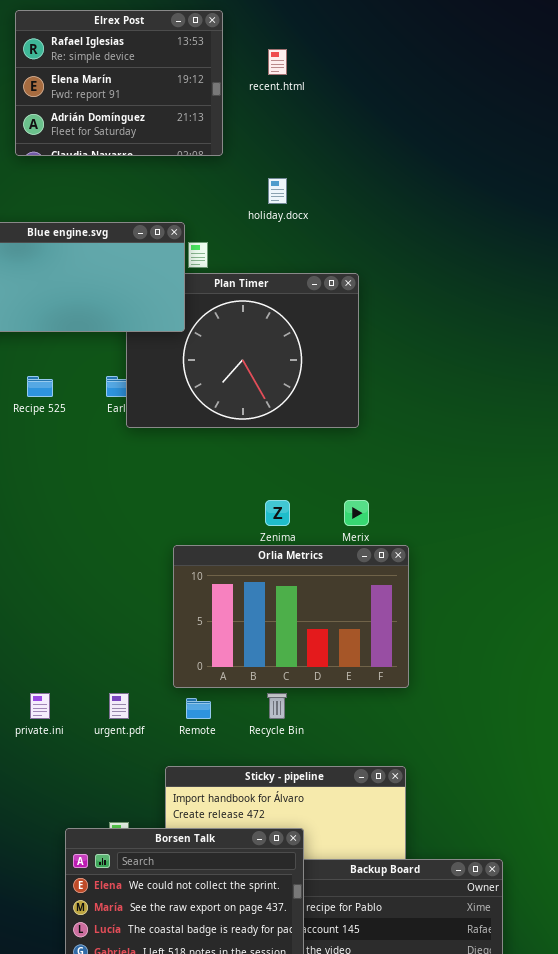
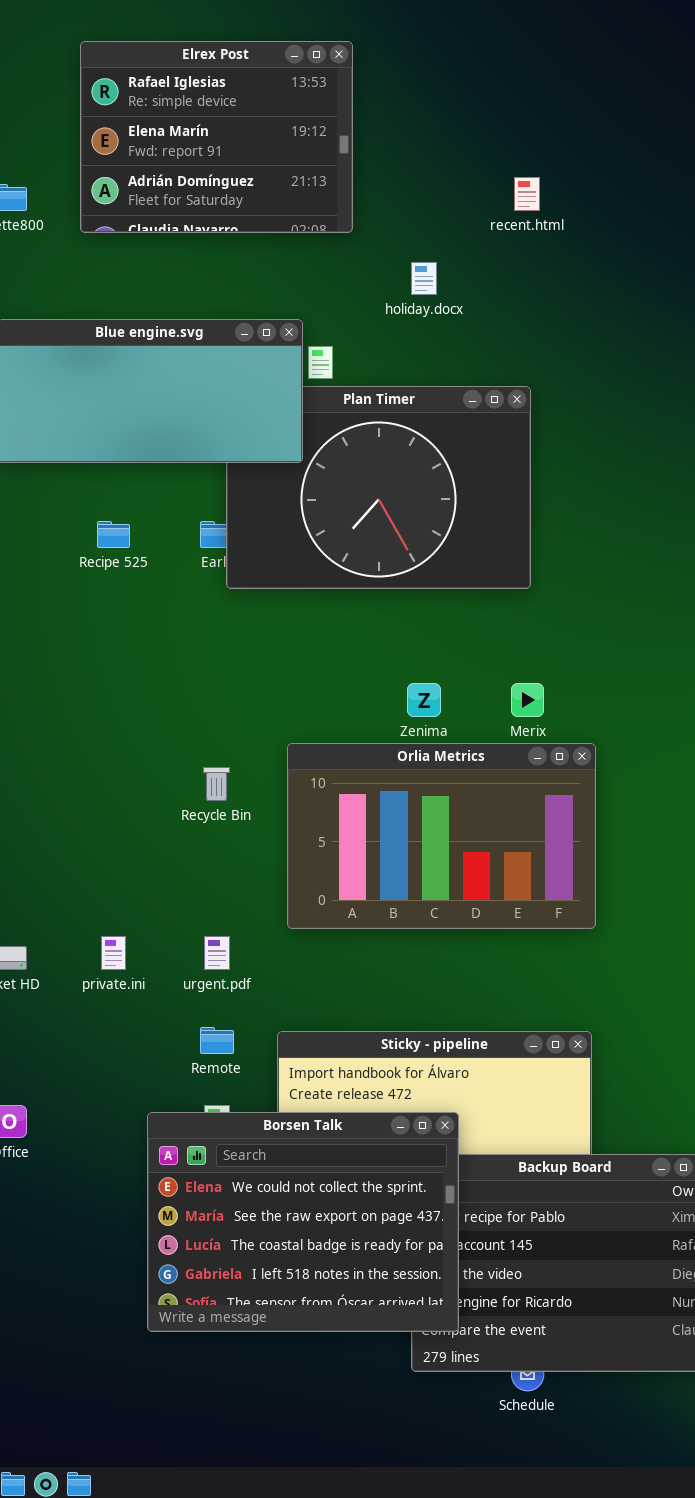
recent.html: [268,49,287,75] -> [514,177,540,211], moved
Recycle Bin: [267,693,287,719] -> [203,767,230,801], moved
Remote: [186,698,211,719] -> [200,1027,234,1054], moved

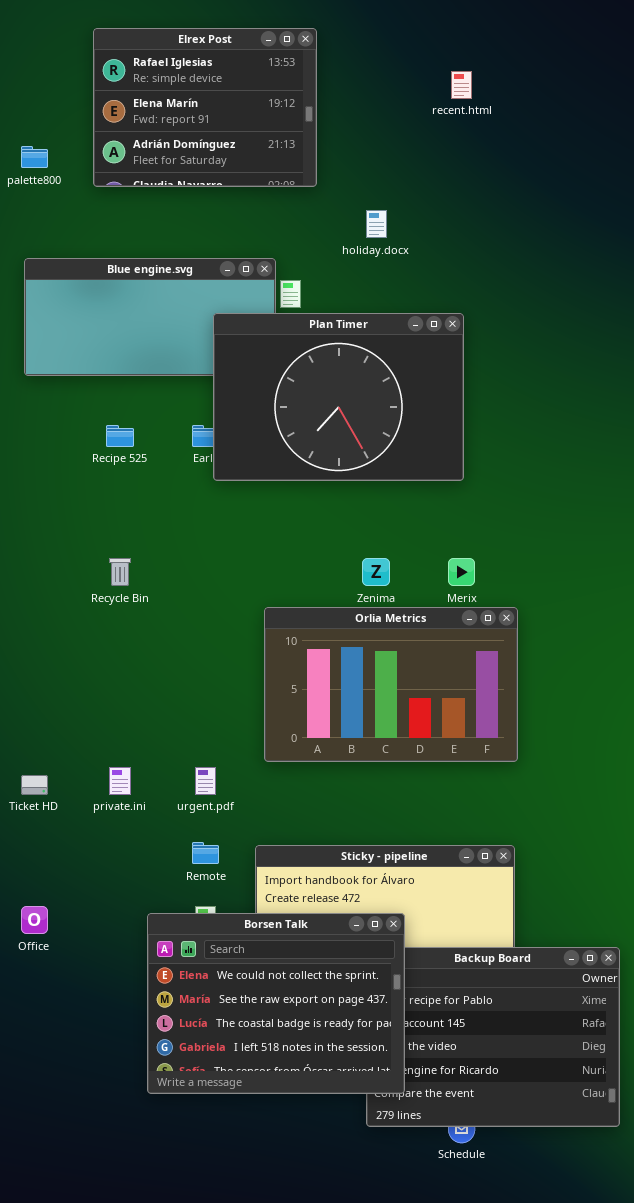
recent.html: [514,177,540,211] -> [451,71,472,99], moved
Plan Timer: [226,386,531,589] -> [213,313,464,481], raised
Recycle Bin: [203,767,230,801] -> [109,558,131,586], moved

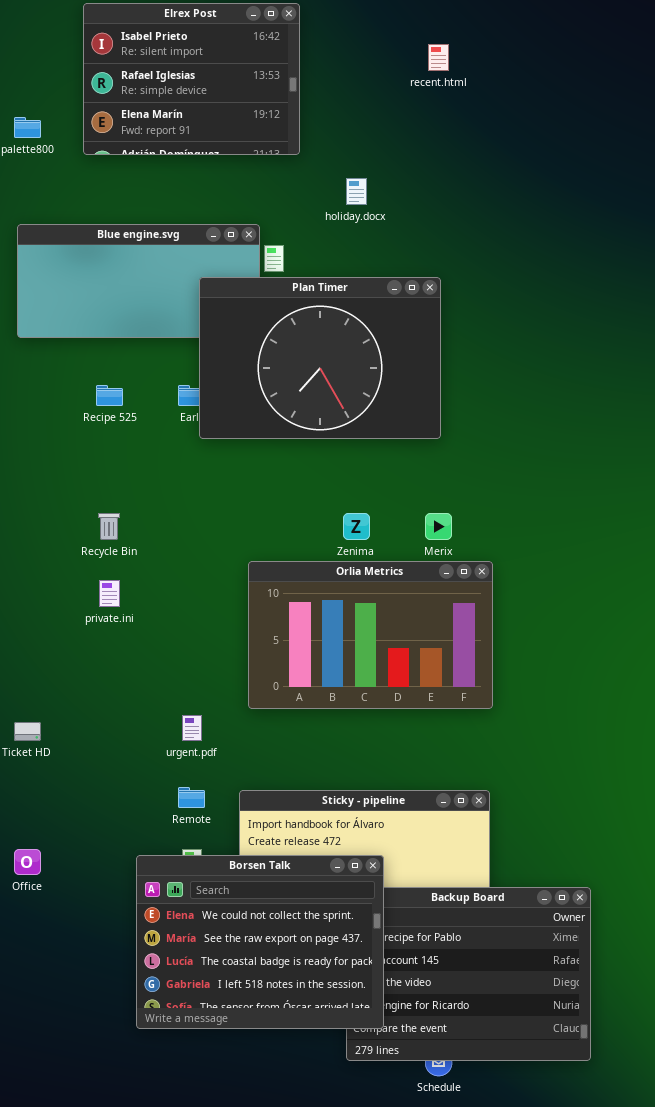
Elrex Post: [93,28,317,187] -> [83,3,300,155], scrolled up 1 row
private.ini: [109,767,131,795] -> [99,580,120,607], moved

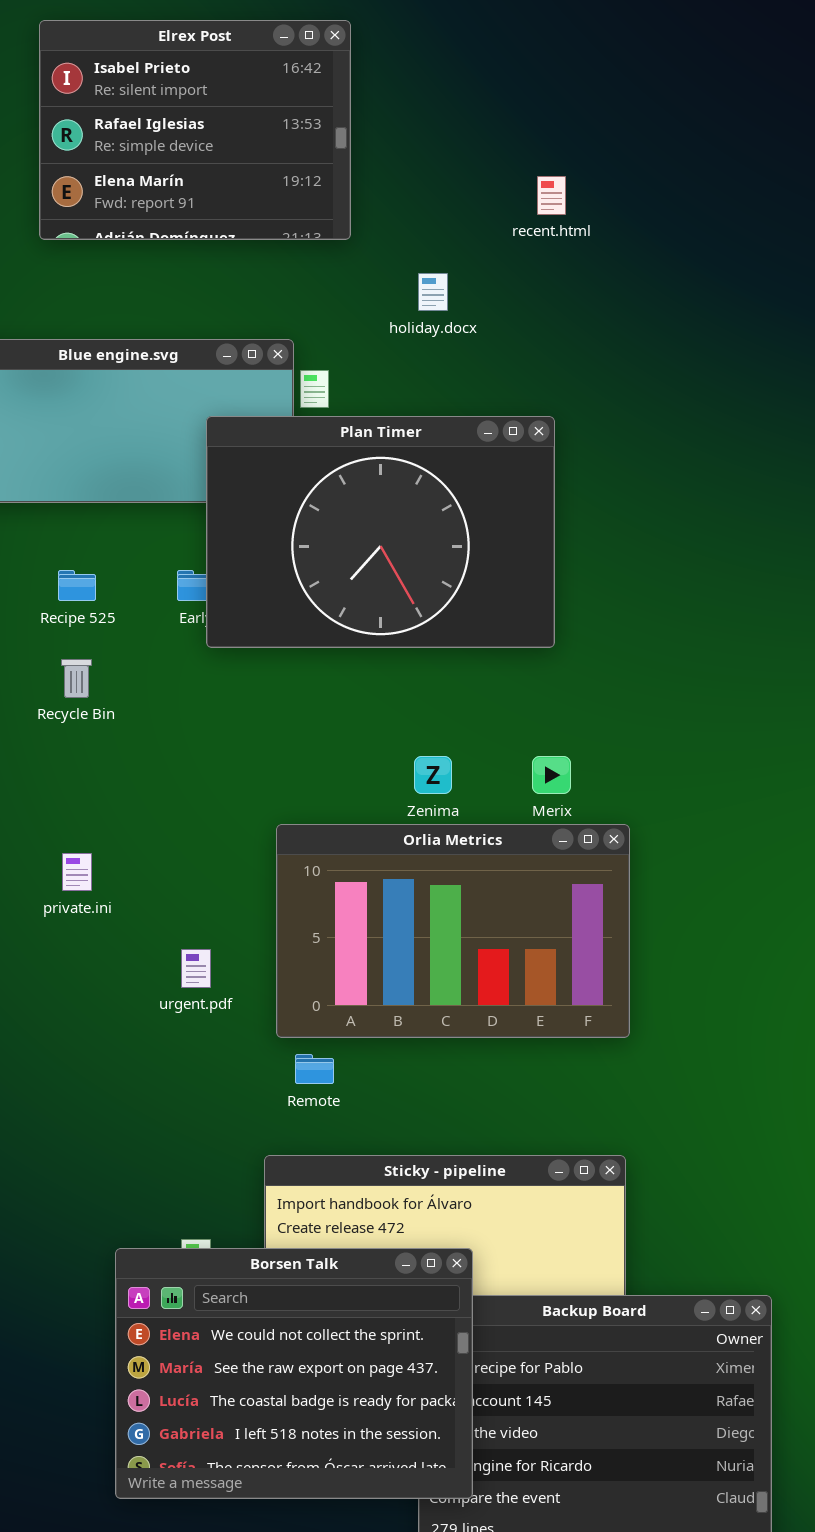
recent.html: [428,44,449,71] -> [537,176,566,215], moved
Recycle Bin: [98,513,120,540] -> [61,659,92,698], moved
urgent.pdf: [182,715,202,741] -> [181,949,211,988], moved
Remote: [178,787,205,808] -> [295,1054,334,1084], moved

